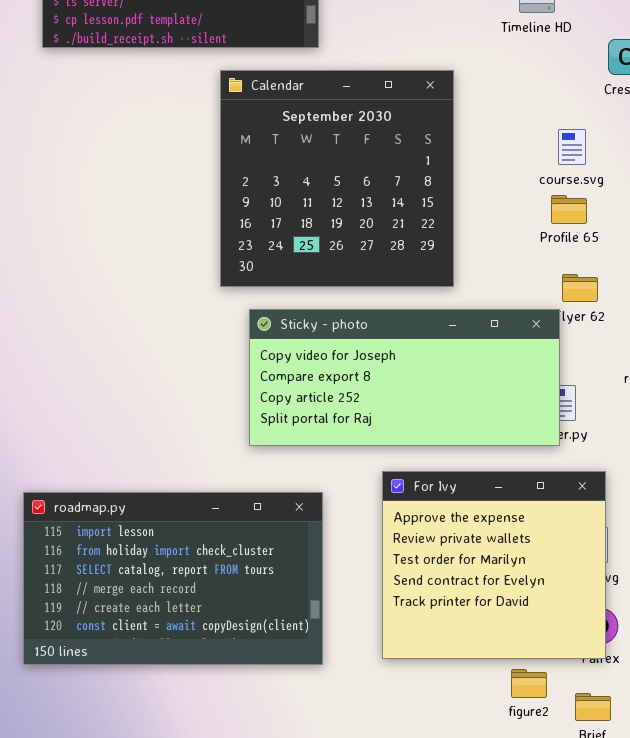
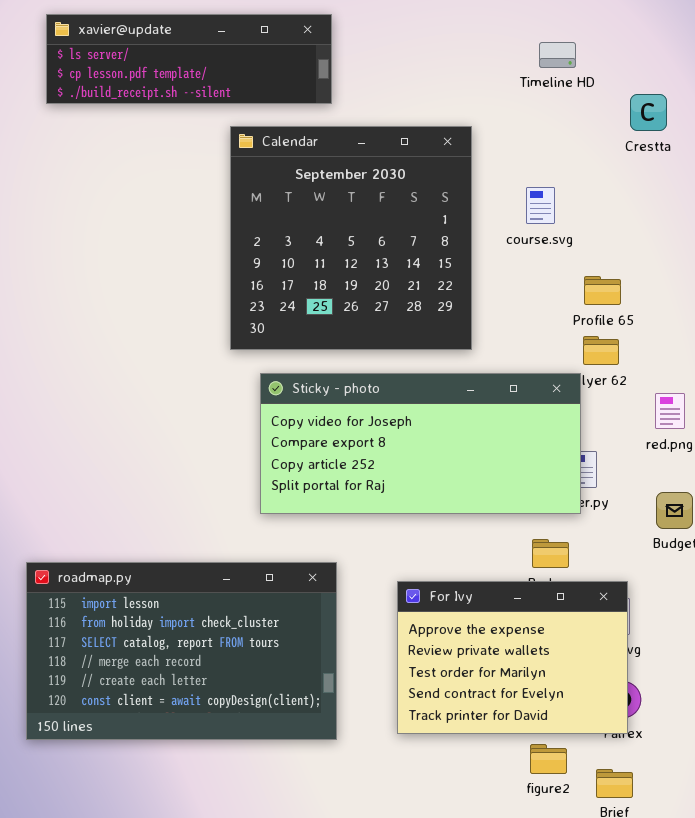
course.svg: [558,129,586,165] -> [526,187,555,224], moved
Profile 65: [551,195,587,224] -> [584,276,621,305], moved
For Ivy: [382,471,606,659] -> [397,581,628,734], resized

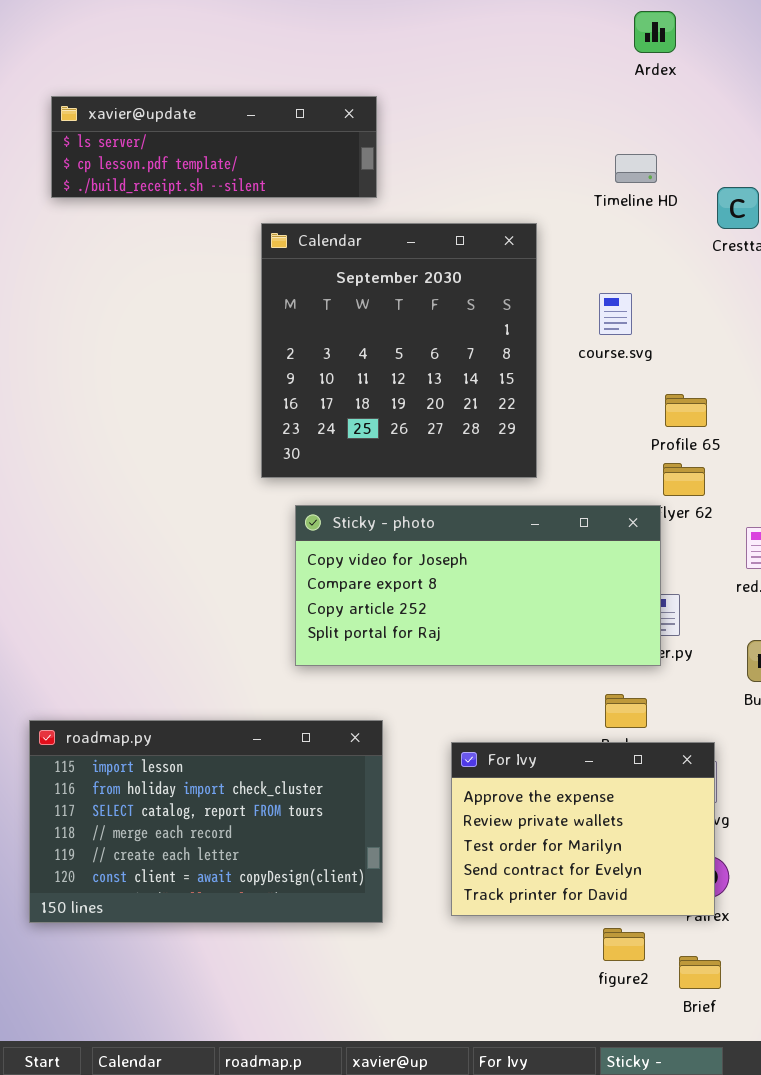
Timeline HD: [539,42,576,68] -> [615,154,657,183], moved

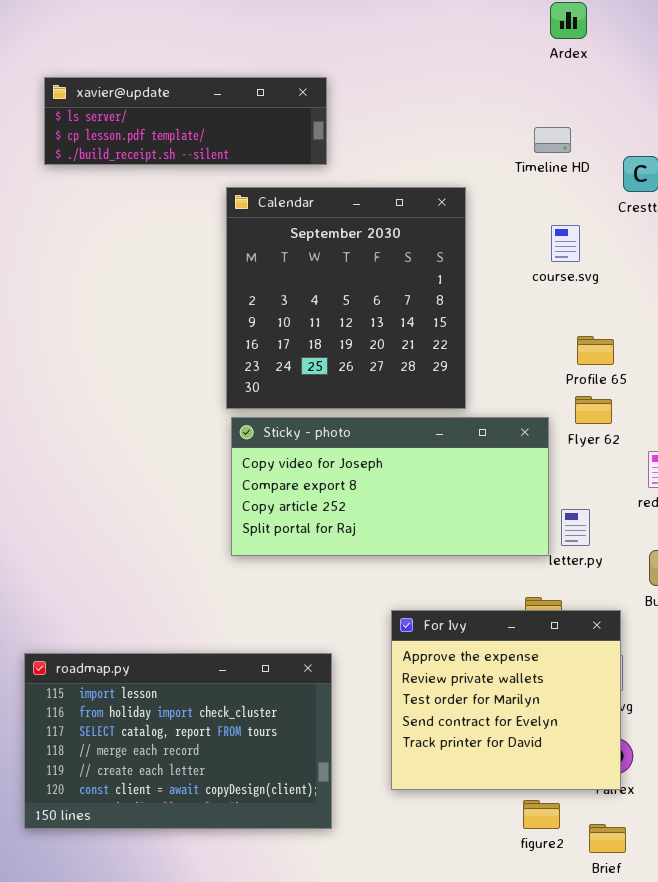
course.svg: [599,293,632,335] -> [551,225,580,262], moved
Sticky - photo: [295,505,661,666] -> [231,417,549,556], moved
roadmap.py: [29,720,383,923] -> [24,653,332,829], moved
For Ivy: [451,742,715,916] -> [391,610,621,790], resized

